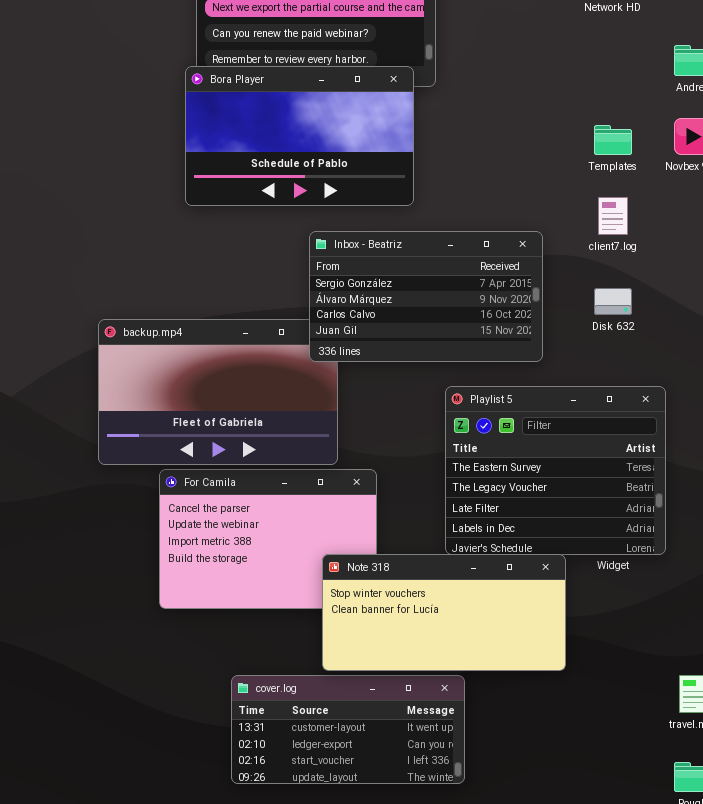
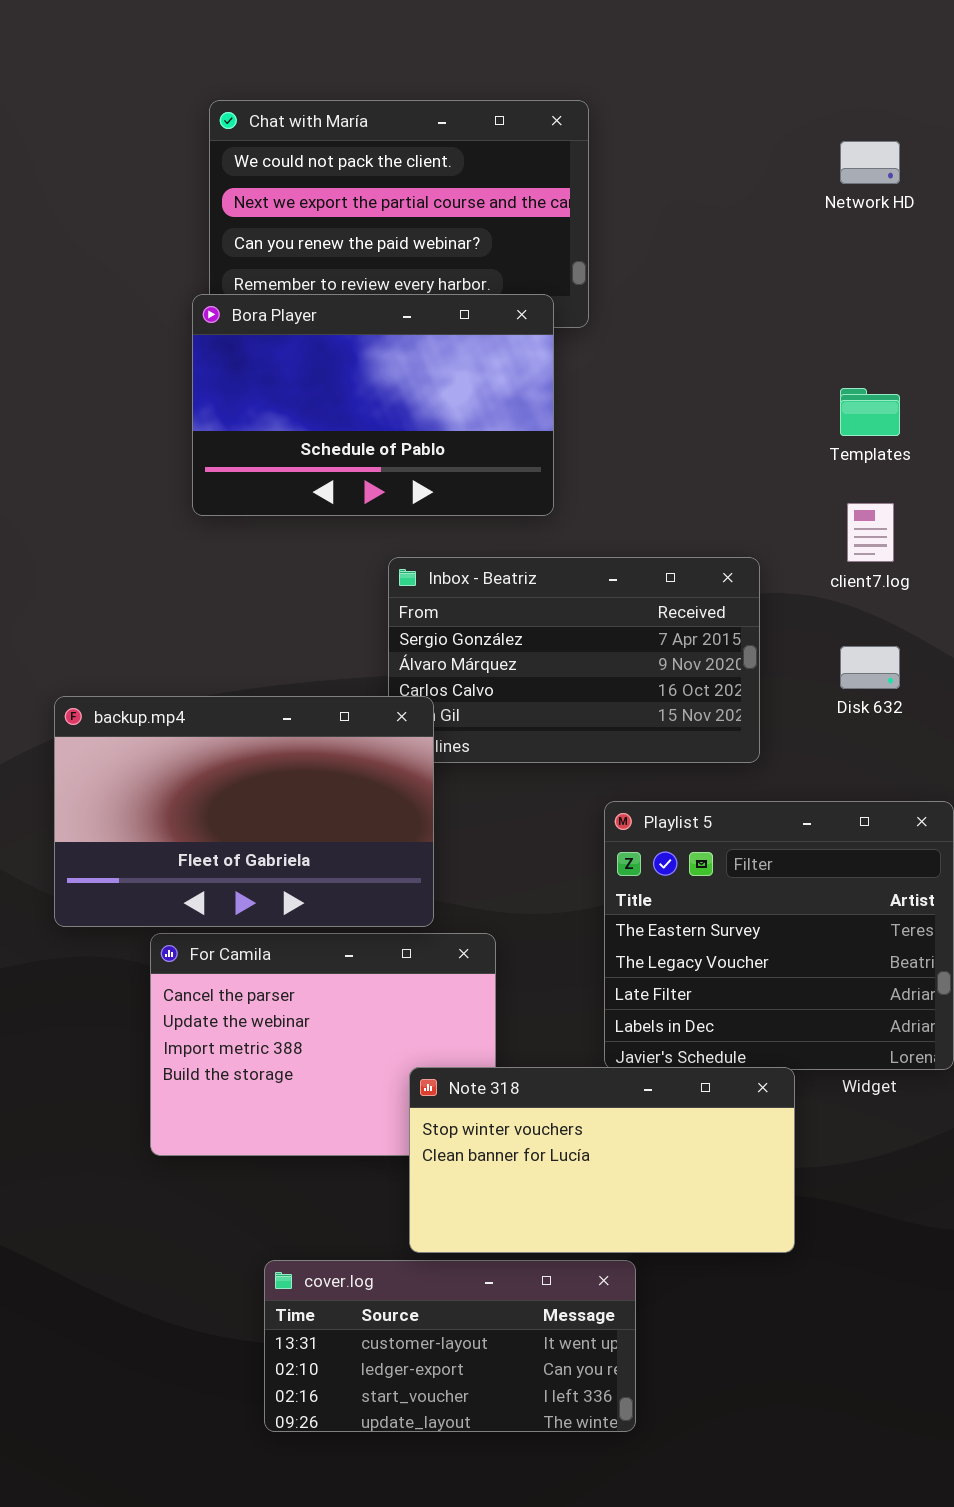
backup.mp4: [98,319,338,465] -> [54,696,434,927], raised

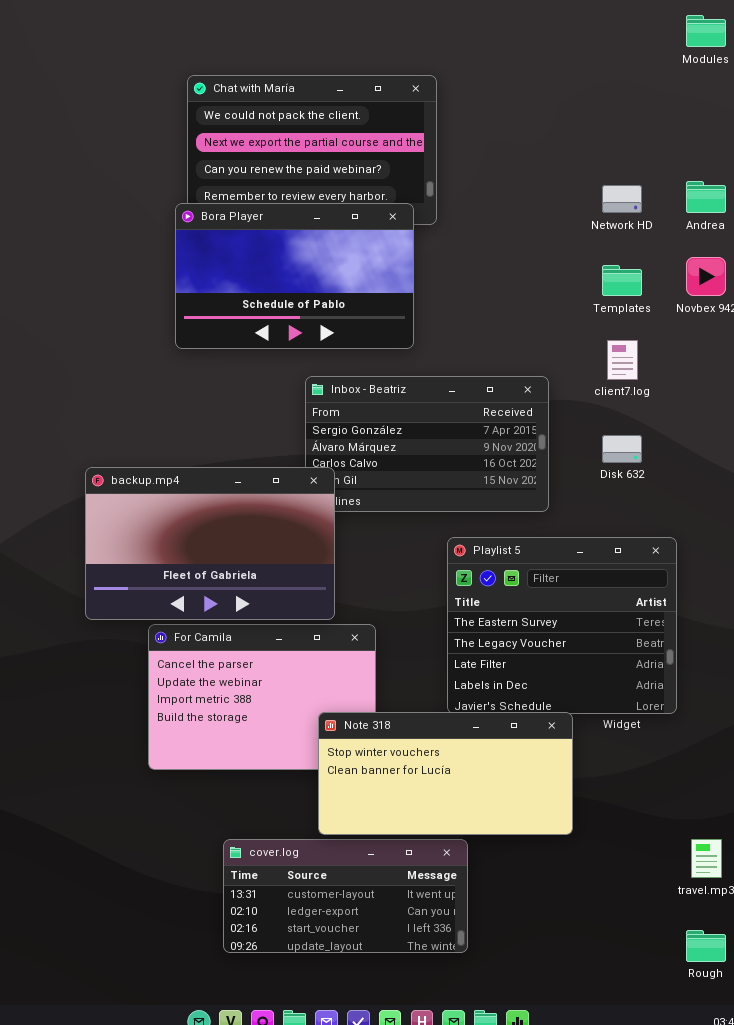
Network HD: [840,141,900,184] -> [602,185,642,213], moved

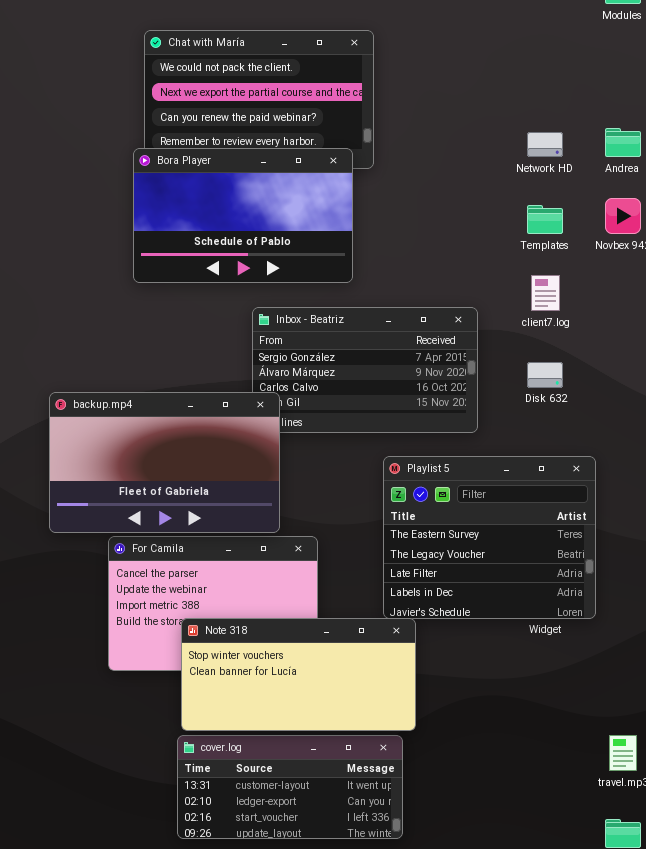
Note 318: [318,712,573,835] -> [181,618,416,731], moved

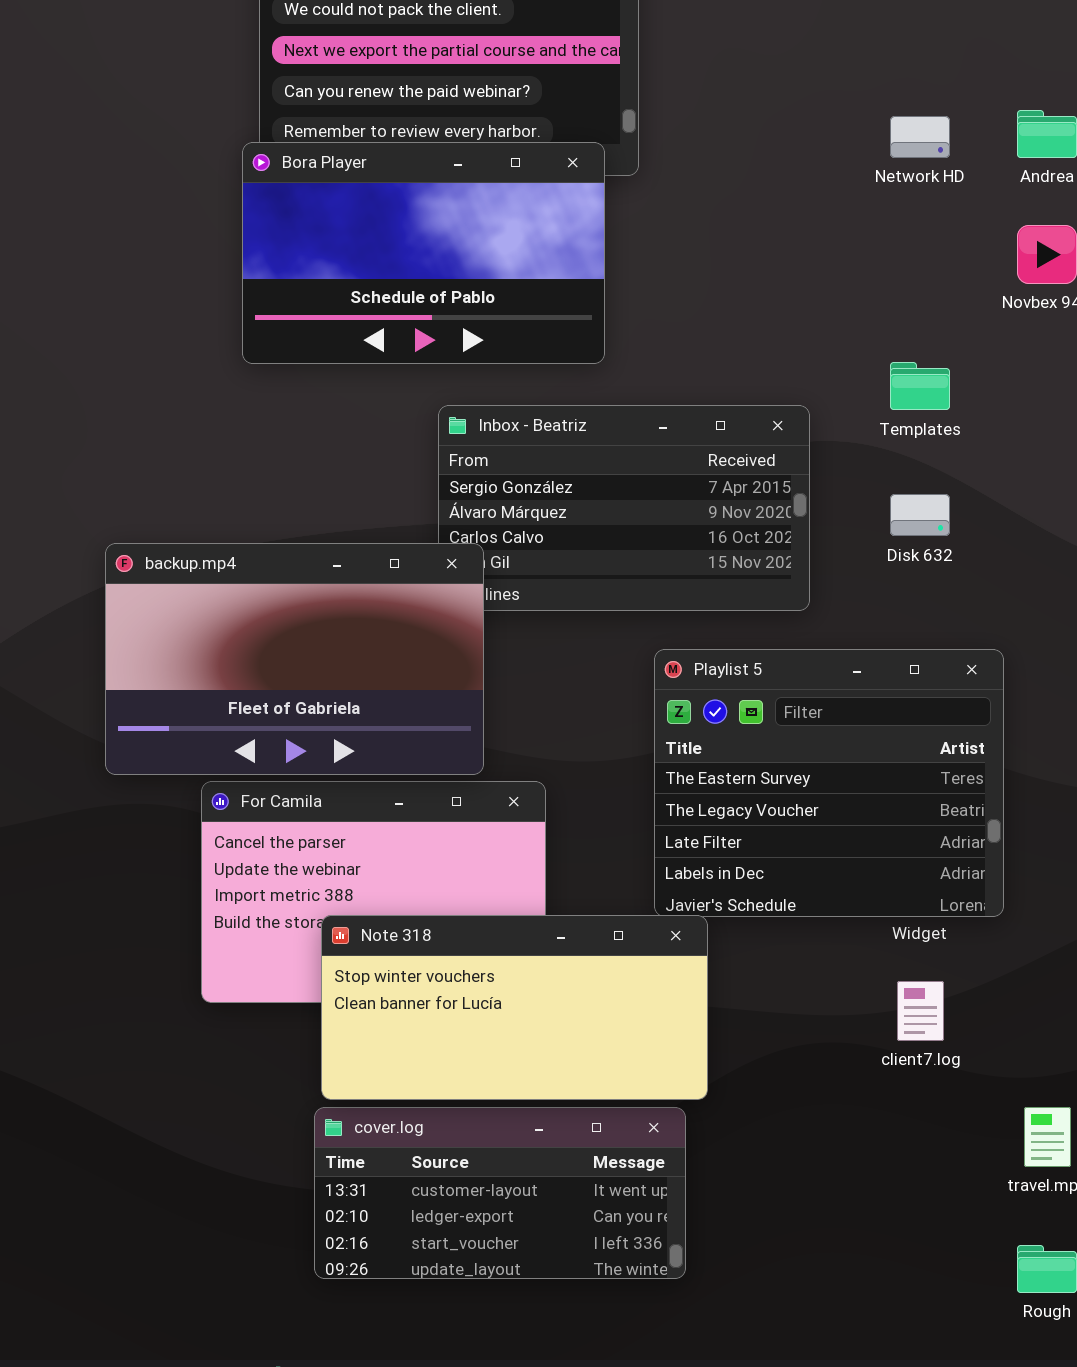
Templates: [527,205,563,234] -> [890,362,950,410], moved
client7.log: [531,275,560,311] -> [897,981,944,1041], moved

